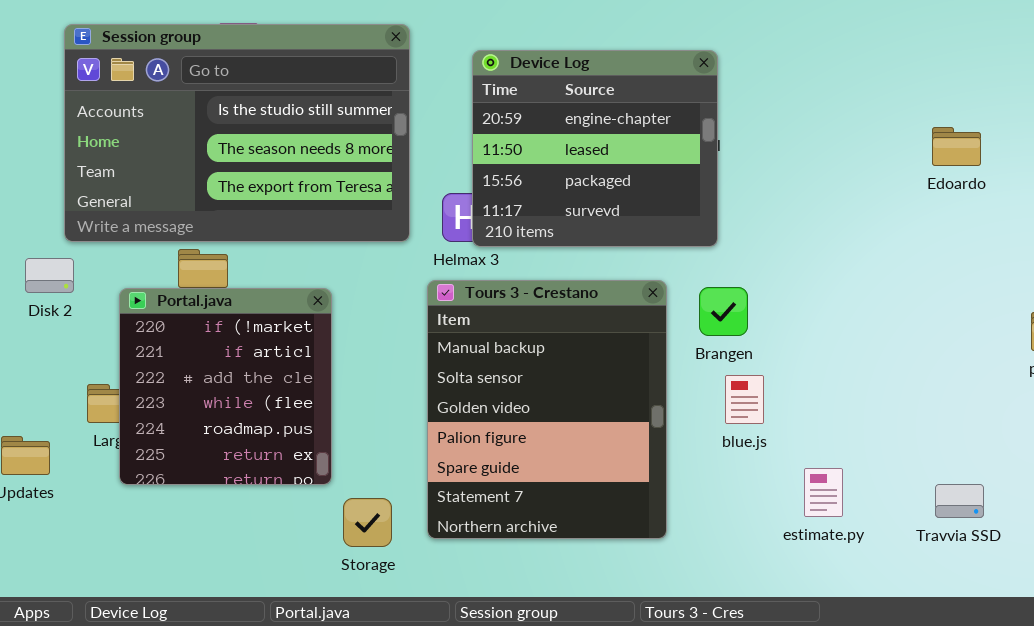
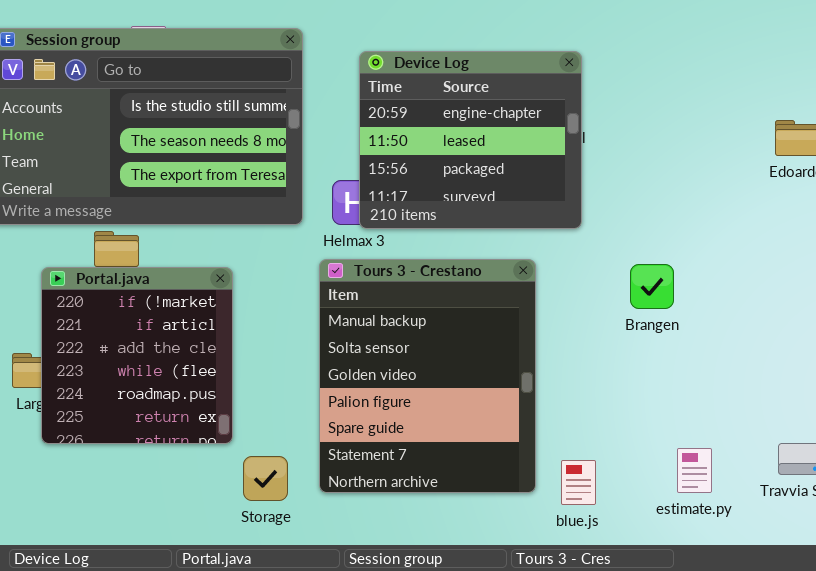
Brangen: [699,287,748,336] -> [630,264,674,309], moved
blue.js: [725,375,764,424] -> [561,460,596,505], moved
estimate.py: [804,468,843,517] -> [677,448,712,493], moved

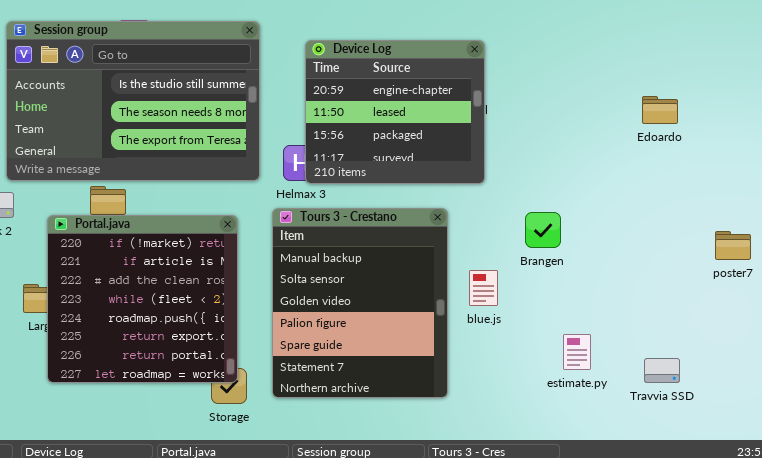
Portal.java: [41,267,233,444] -> [47,215,238,383], resized
estimate.py: [677,448,712,493] -> [563,334,591,370], moved
blue.js: [561,460,596,505] -> [469,270,498,306], moved

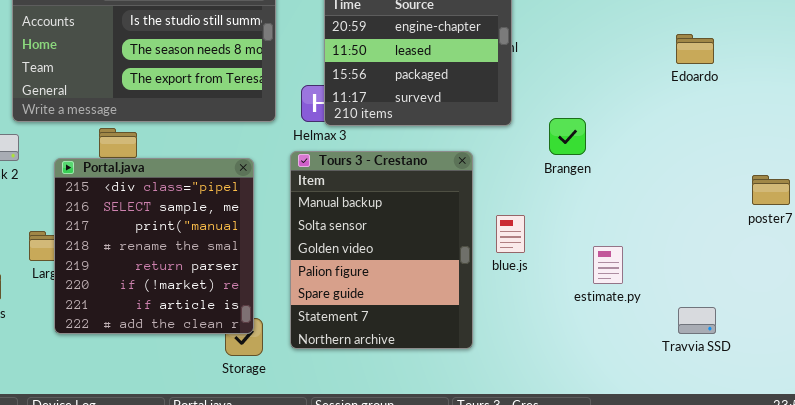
Brangen: [525,212,561,248] -> [549,118,586,155], moved
Portal.java: [47,215,238,383] -> [54,158,254,334], scrolled up 5 rows
estimate.py: [563,334,591,370] -> [593,246,623,284], moved

